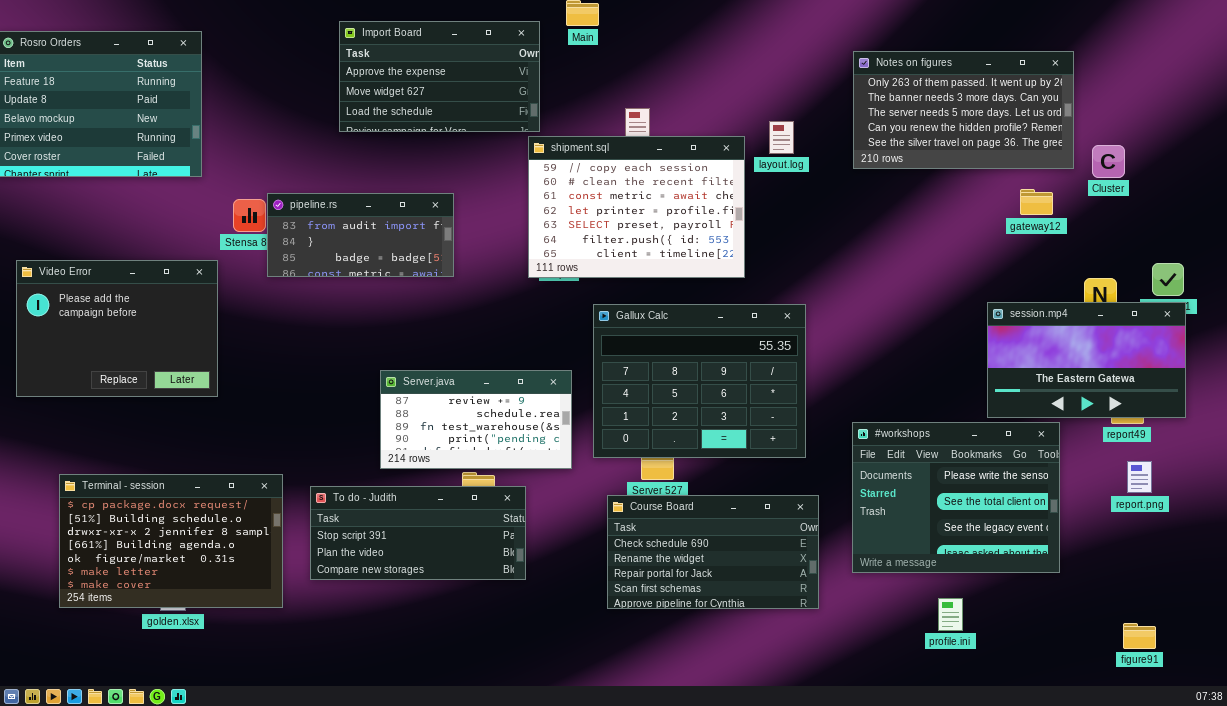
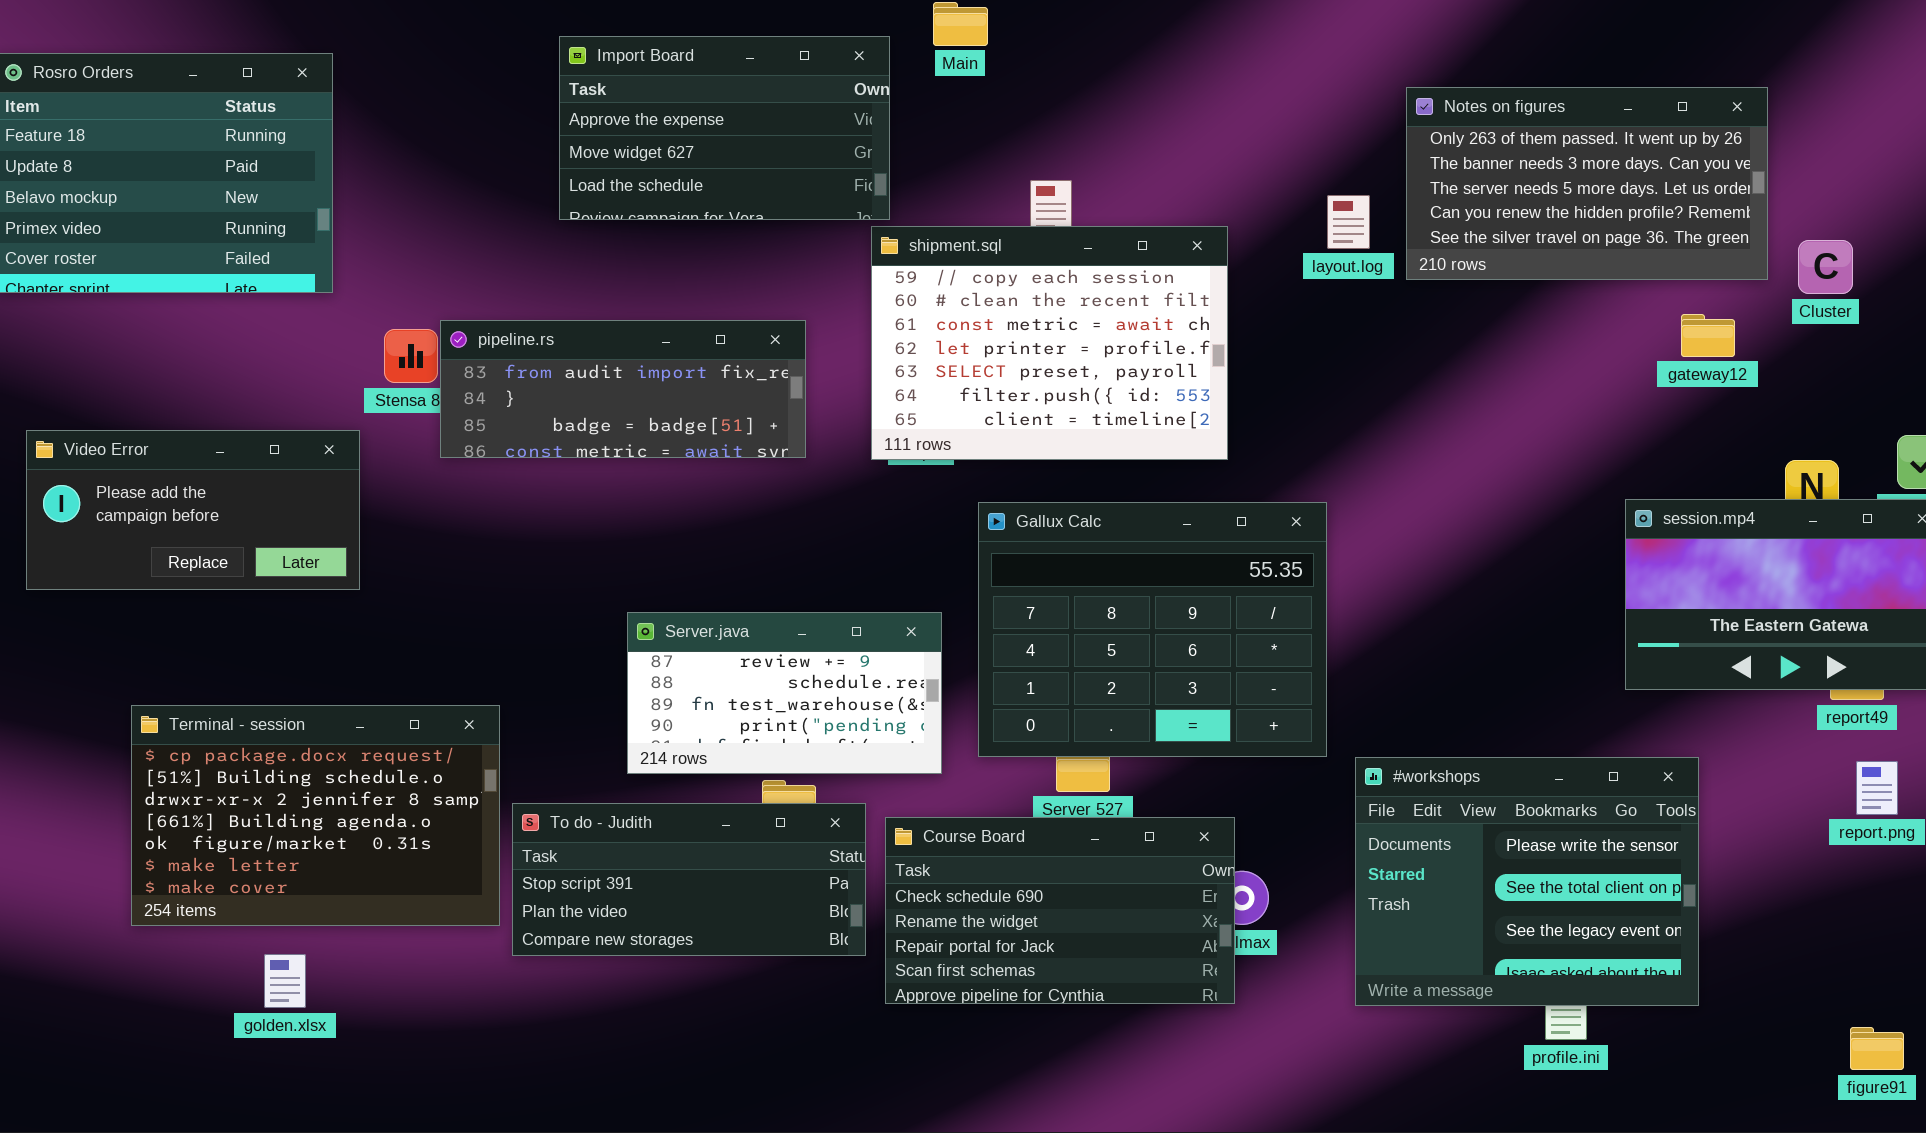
layout.log: [769,121,794,154] -> [1327,195,1370,249], moved
pipeline.rs: [267,193,454,277] -> [440,320,806,458], resized
Video Error: [16,260,218,397] -> [26,430,360,590], resized
#workshops: [852,422,1060,573] -> [1355,757,1699,1006], moved
Terminal - session: [59,474,283,608] -> [131,705,500,926], moved
Course Board: [607,495,819,609] -> [885,817,1235,1004], moved

